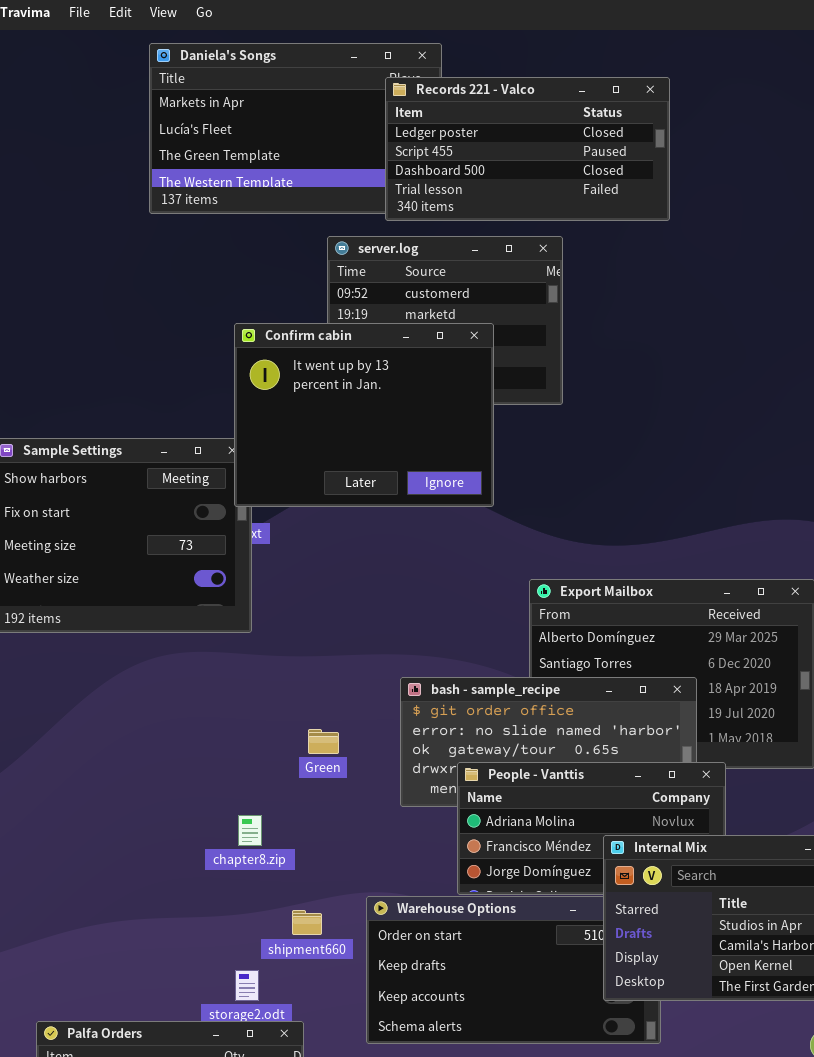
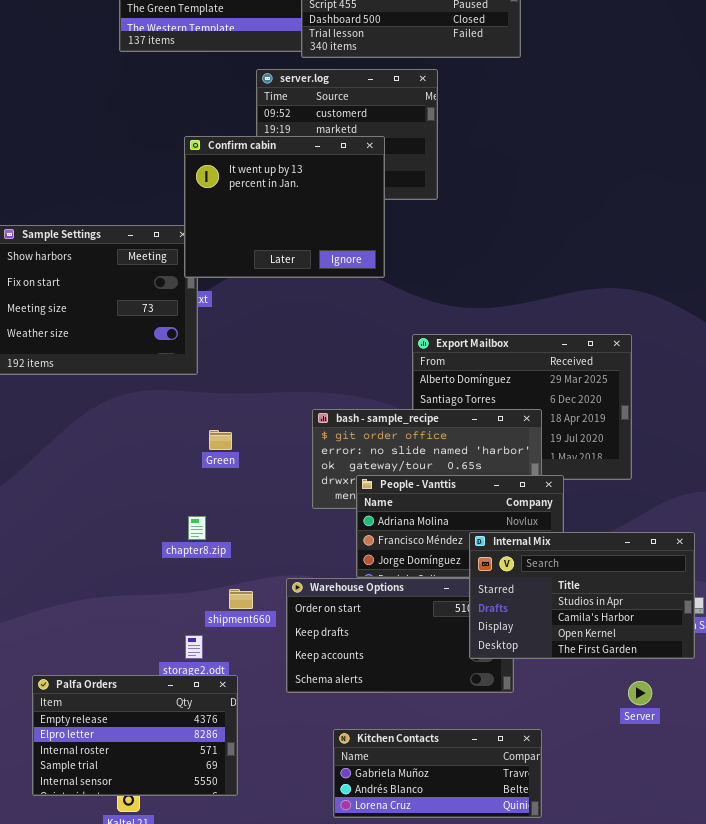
Green: [308,729,339,754] -> [209,430,232,450], moved

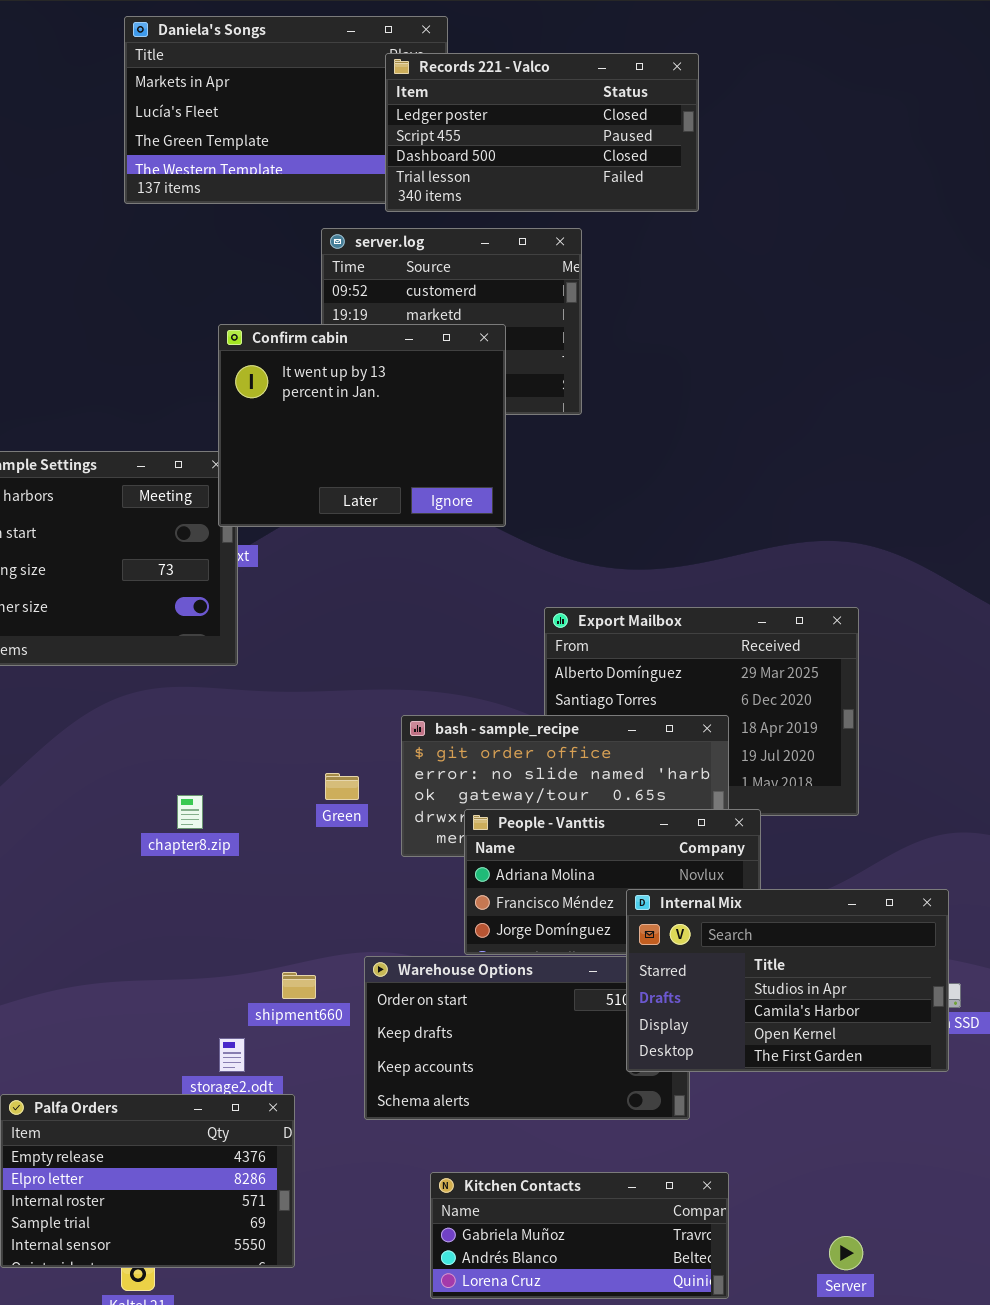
Green: [209,430,232,450] -> [325,773,359,800], moved
chapter8.zip: [188,516,206,540] -> [177,795,203,829], moved
Server: [628,681,652,705] -> [829,1236,863,1270], moved

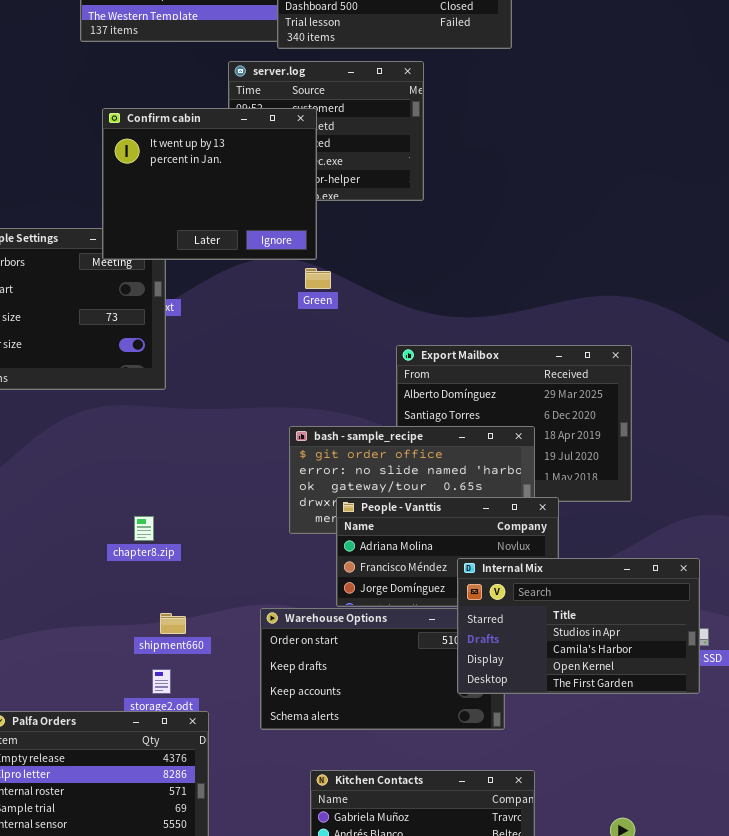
Confirm cabin: [218,324,506,527] -> [102,108,317,260], moved
Green: [325,773,359,800] -> [305,268,331,289], moved
chapter8.zip: [177,795,203,829] -> [134,516,154,541], moved
shipment660: [282,972,316,999] -> [160,613,186,634], moved

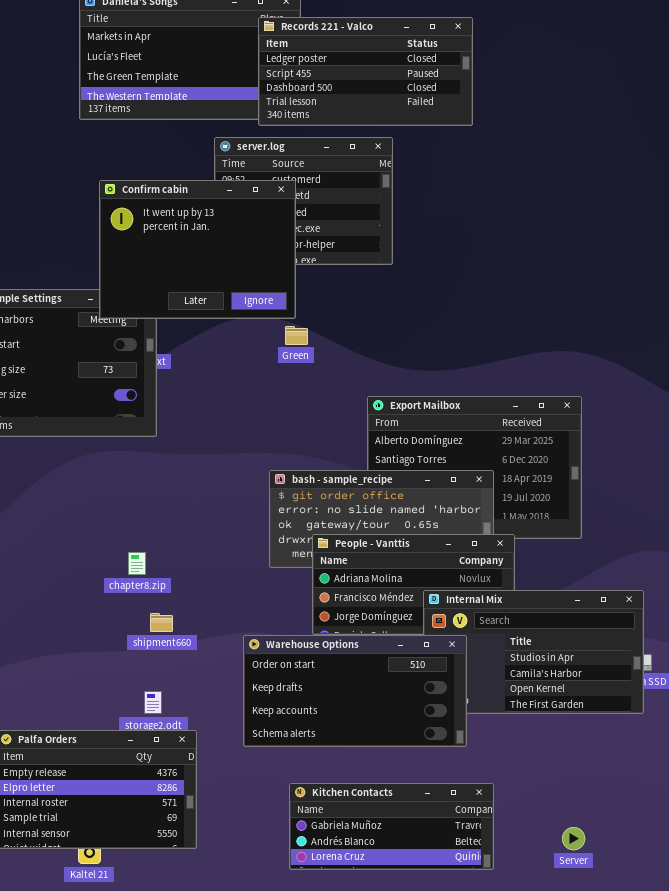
Warehouse Options: [260,608,505,730] -> [243,635,467,747], raised
shipment660: [160,613,186,634] -> [150,613,173,632], moved

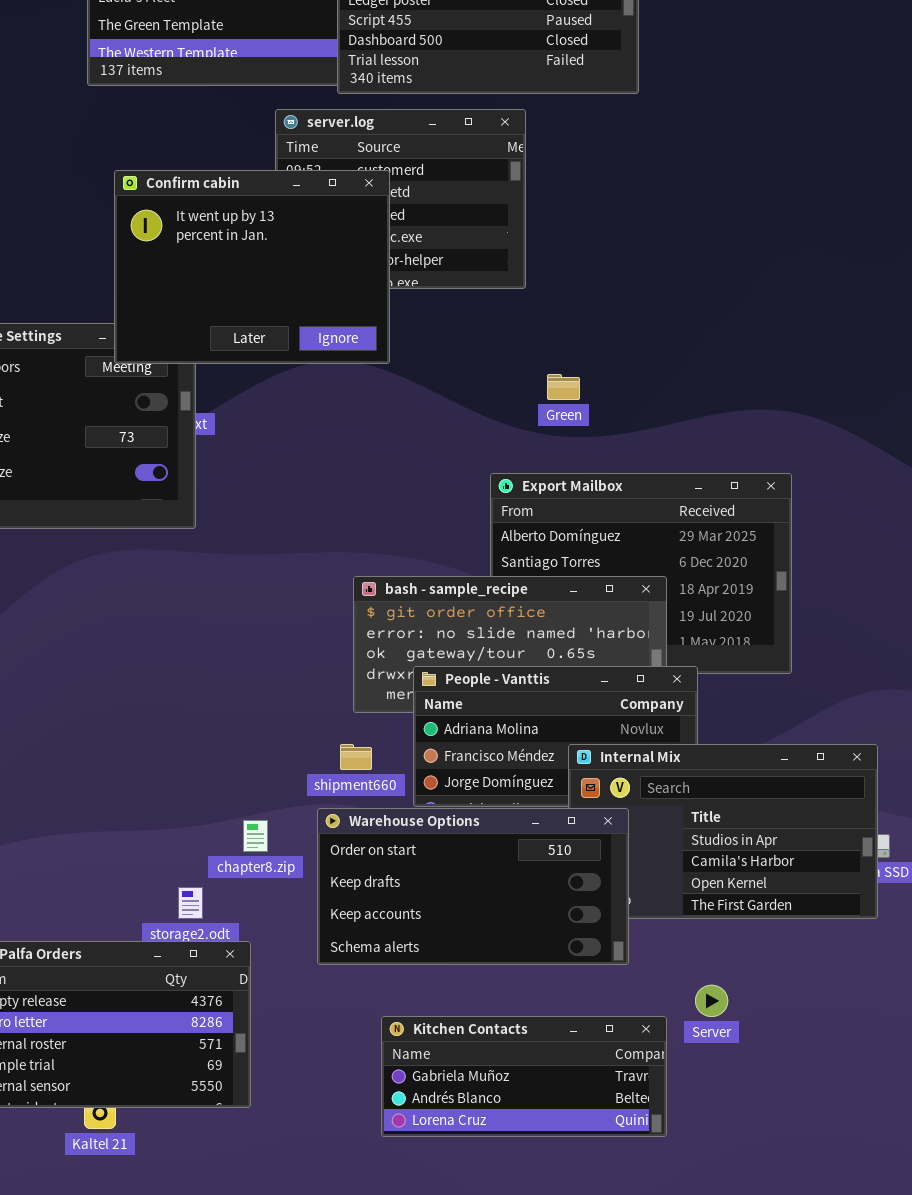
Green: [285,326,308,345] -> [547,374,580,400], moved
chapter8.zip: [128,552,146,575] -> [243,820,268,852], moved
shipment660: [150,613,173,632] -> [340,744,372,770], moved
Server: [562,827,585,850] -> [695,985,728,1017], moved

